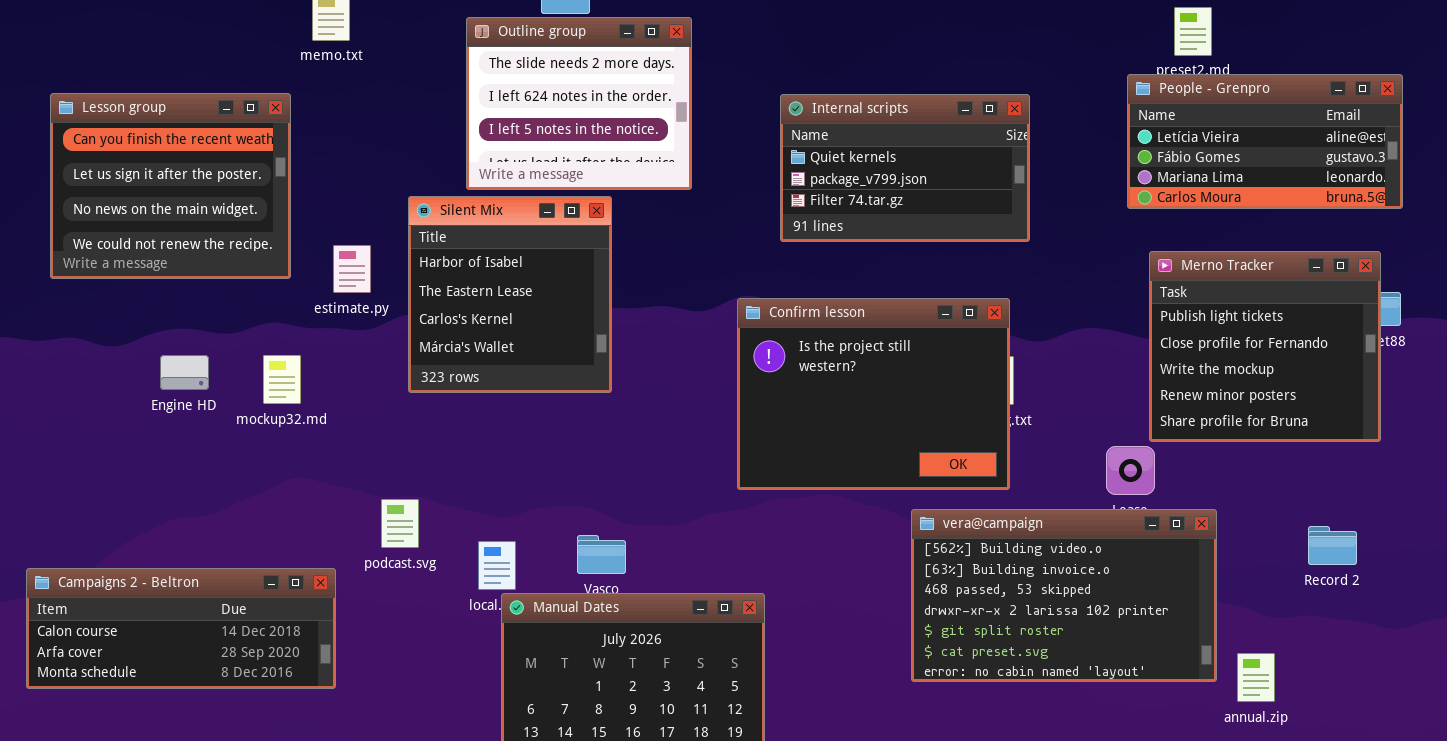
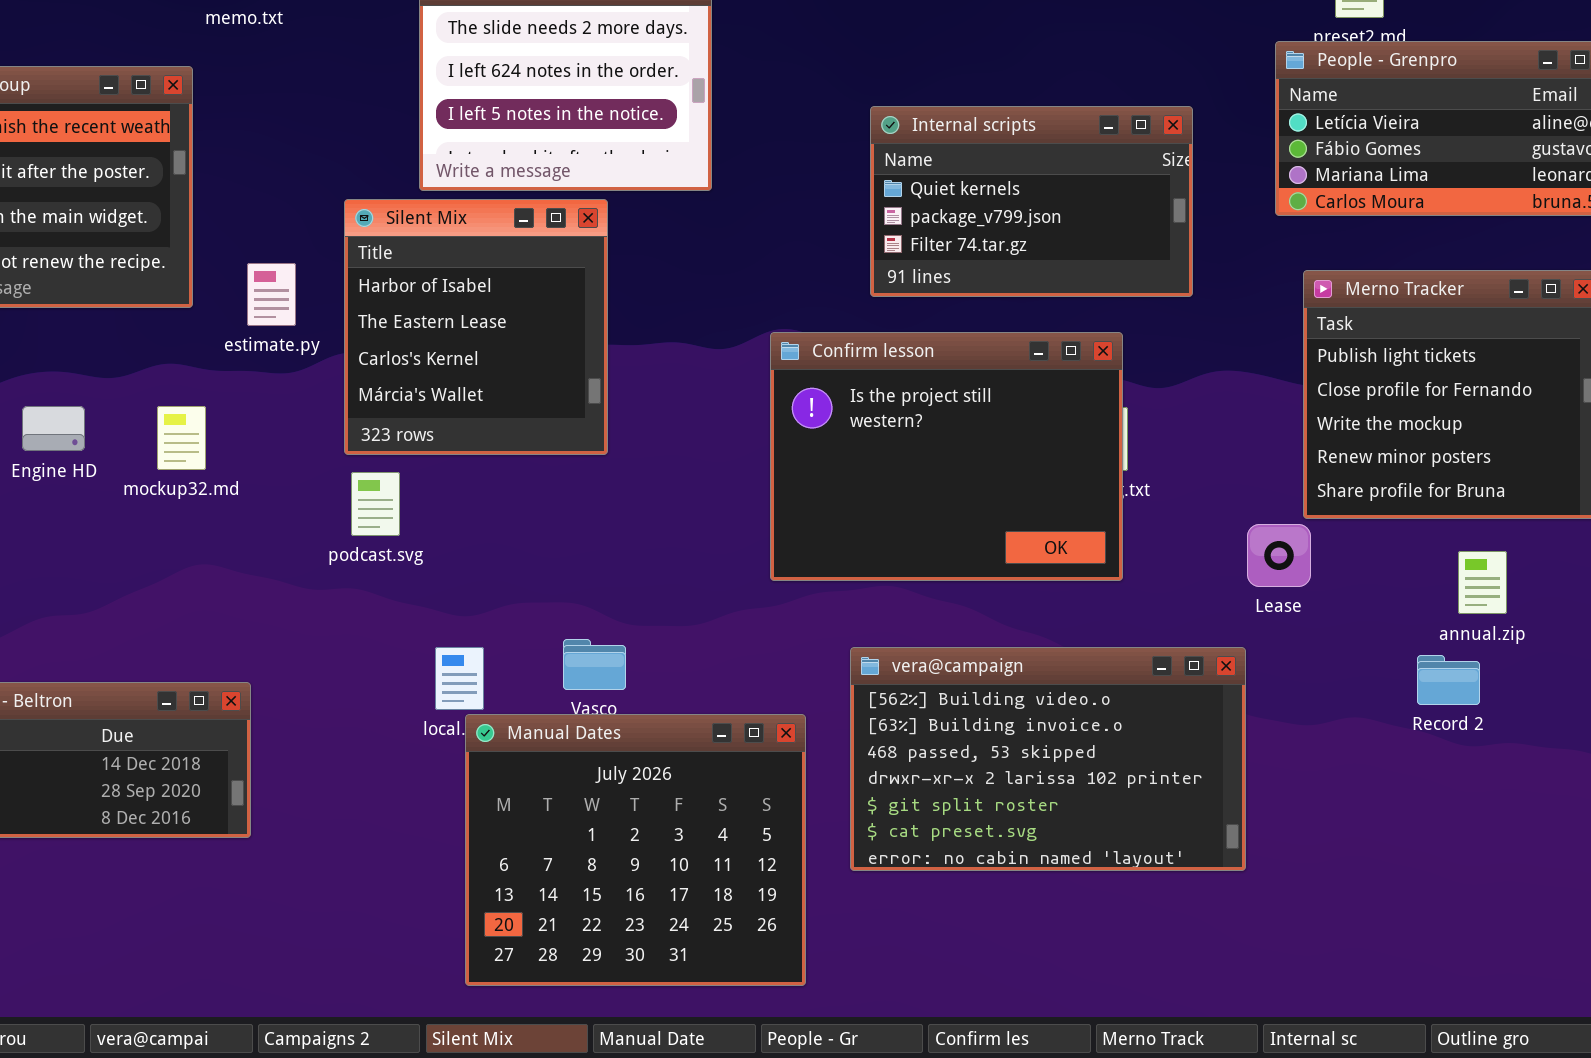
Internal scripts: [780,94,1030,242] -> [870,106,1193,297], moved
podcast.svg: [381,499,419,548] -> [351,472,400,536], moved
vera@campaign: [911,509,1217,682] -> [850,647,1246,871], moved
Record 2: [1308,526,1357,565] -> [1417,655,1480,705], moved
annual.zip: [1237,653,1275,702] -> [1458,551,1507,614], moved

